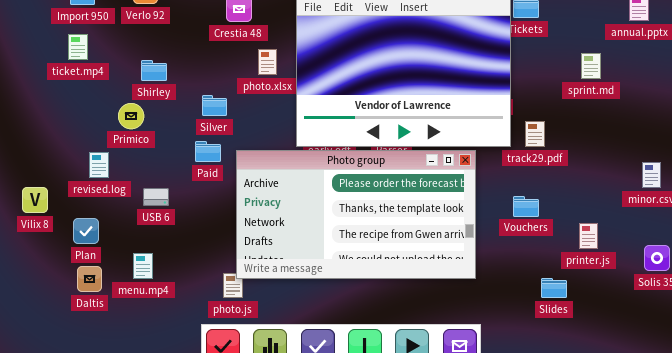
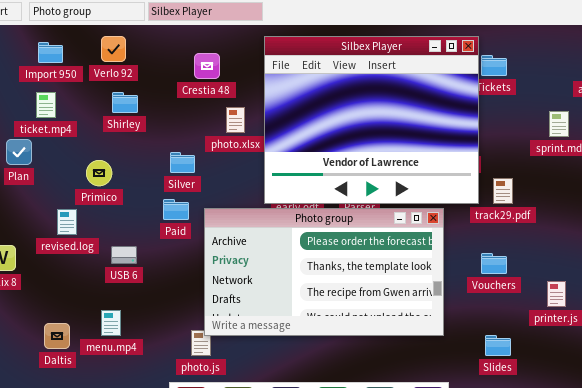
Shirley: [141,60,167,81] -> [112,92,138,113], moved
Plan: [73,218,99,244] -> [6,139,32,165], moved
Slides: [541,278,567,298] -> [485,335,511,356], moved

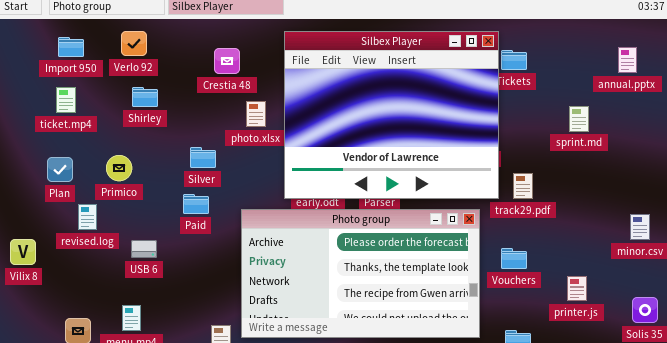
Plan: [6,139,32,165] -> [47,157,73,182], moved
Photo group: [204,208,444,336] -> [241,209,480,338], moved

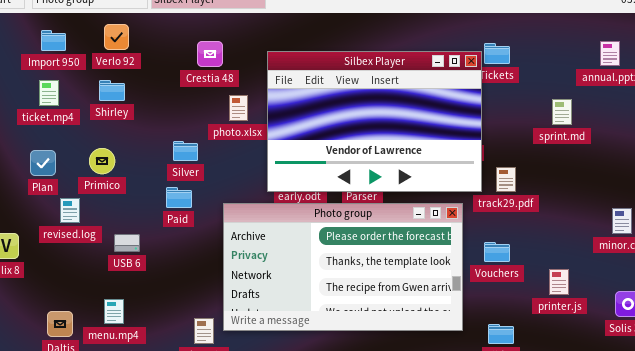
Silbex Player: [284,31,499,199] -> [267,51,482,192], resized
Shirley: [132,87,158,107] -> [99,80,125,101], moved

